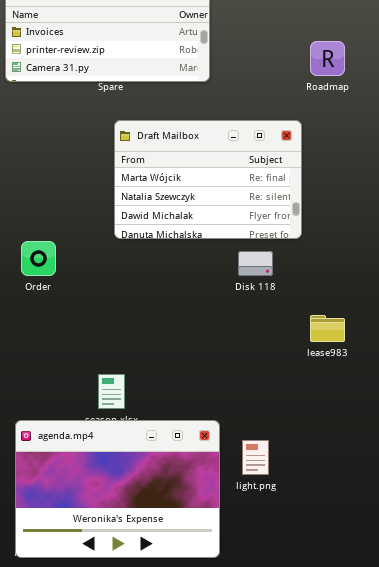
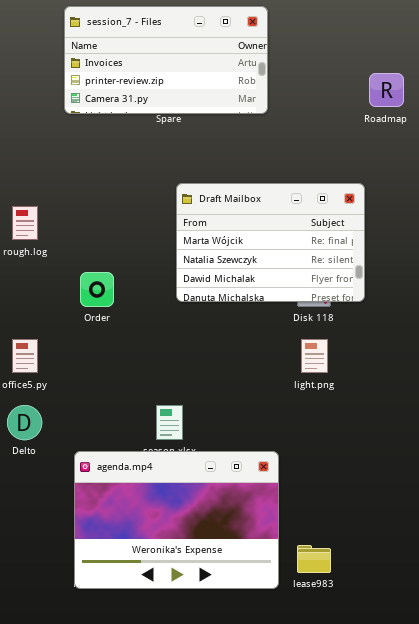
Draft Mailbox: [114,120,302,239] -> [176,183,365,302], moved
lease983: [310,315,345,342] -> [297,545,331,573], moved
light.png: [242,440,269,475] -> [301,339,328,373], moved

